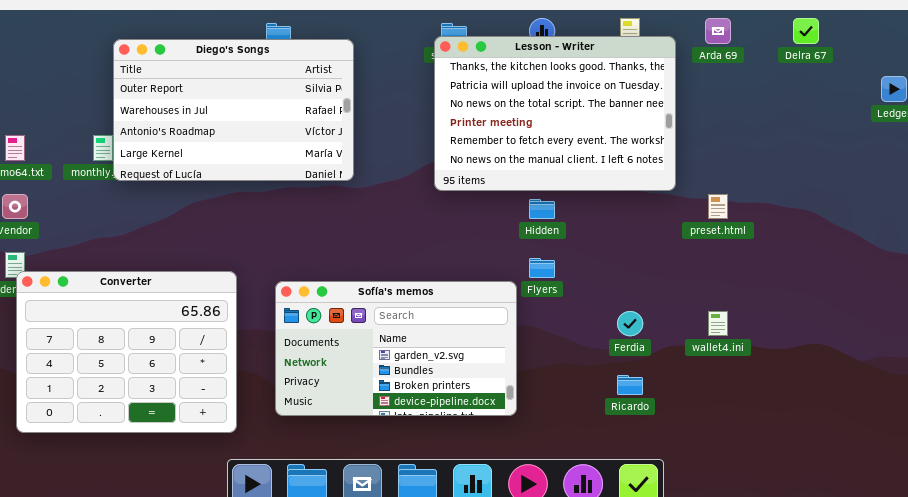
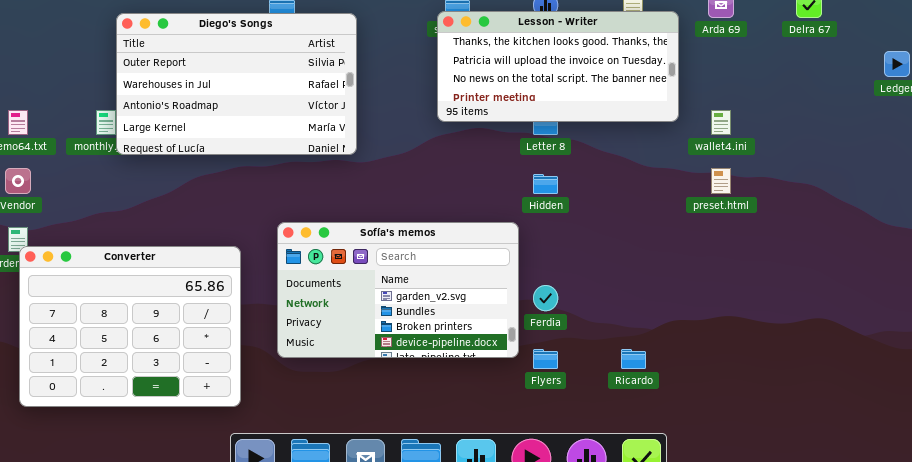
Lesson - Writer: [434,36,676,191] -> [437,11,679,122], resized
Flyers: [529,258,555,278] -> [533,349,558,369], moved
Sofía's memos: [275,281,517,416] -> [277,222,519,358], moved
Ferdia: [617,311,643,336] -> [533,285,558,311], moved
wallet4.ini: [708,311,728,336] -> [711,110,731,135], moved

